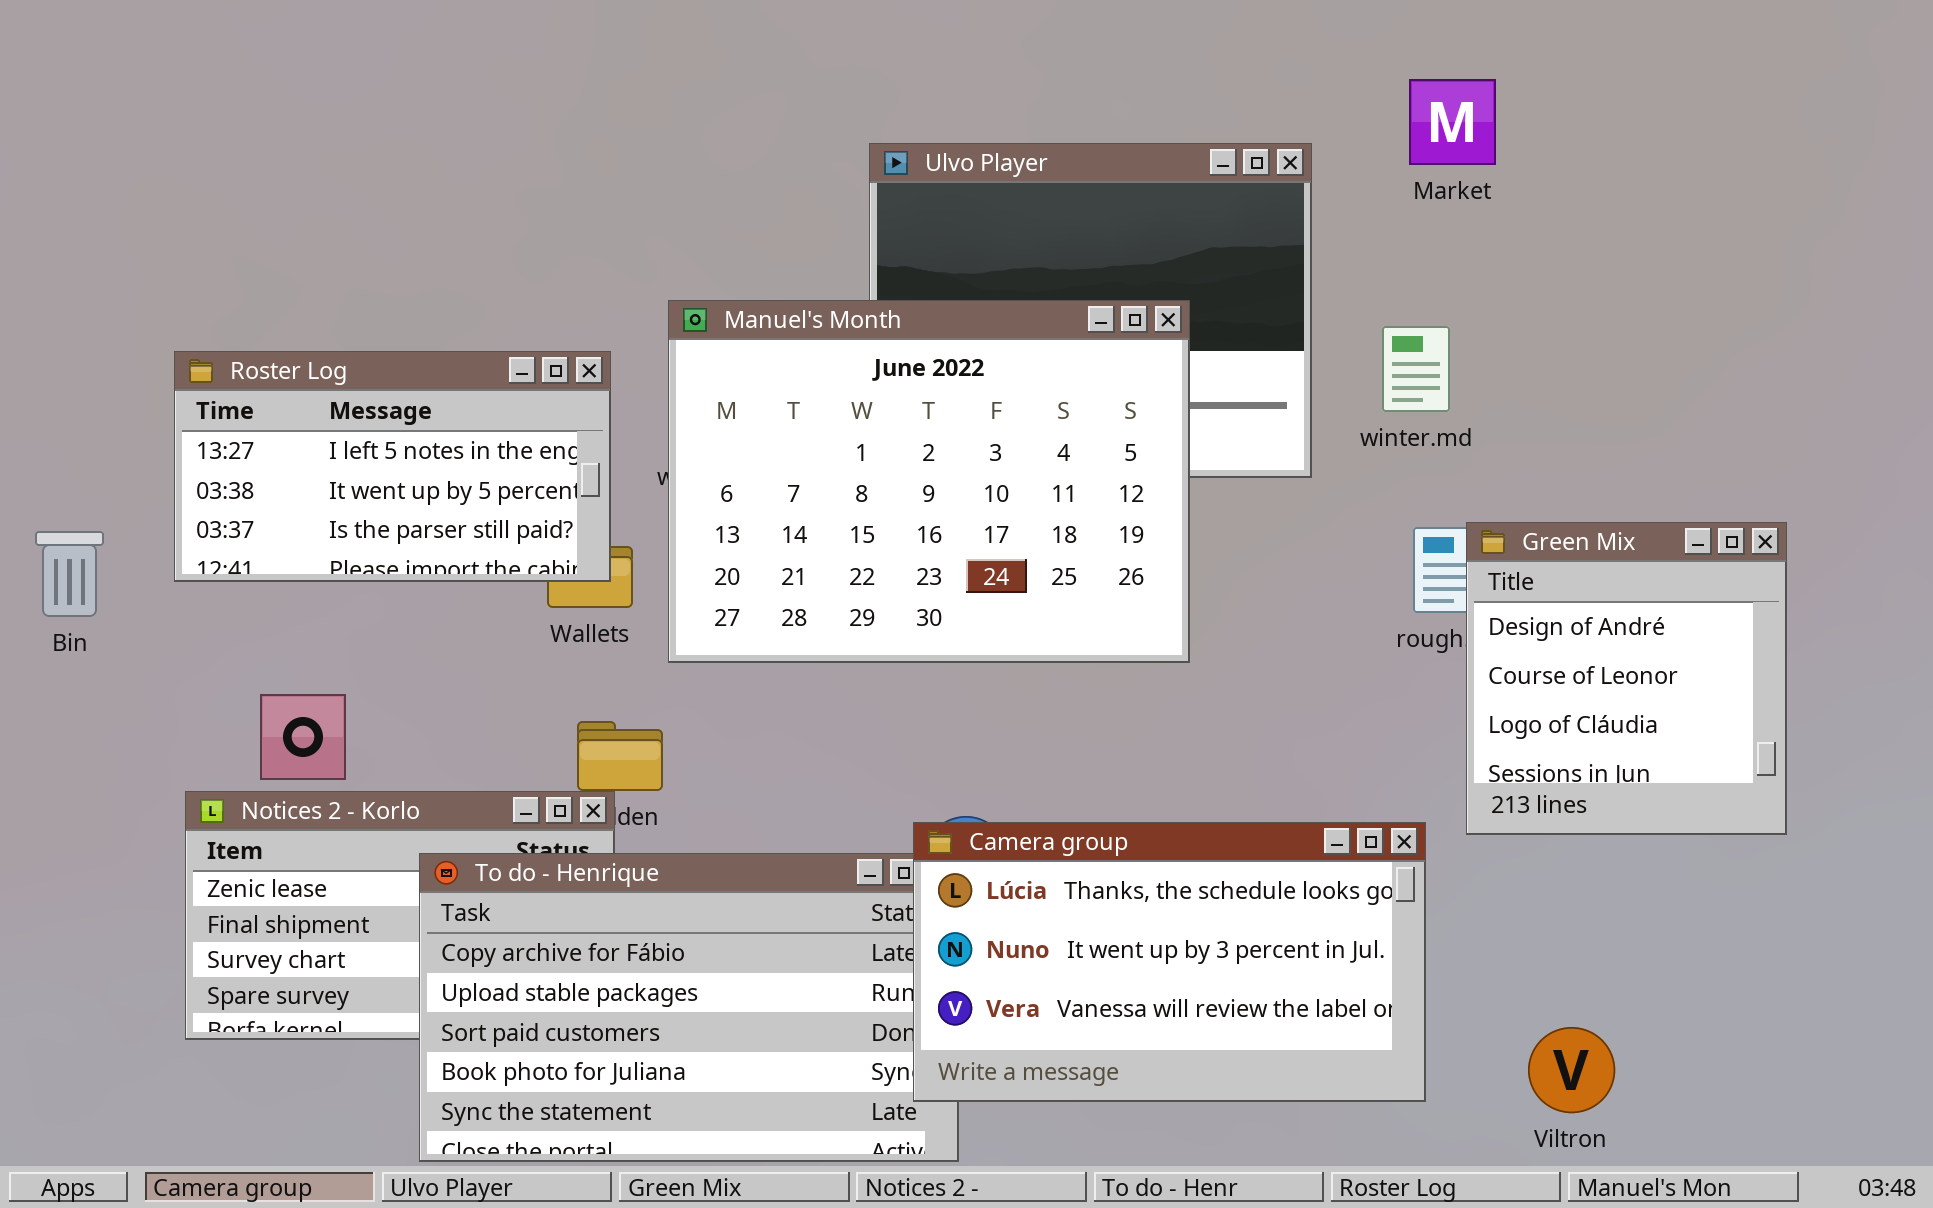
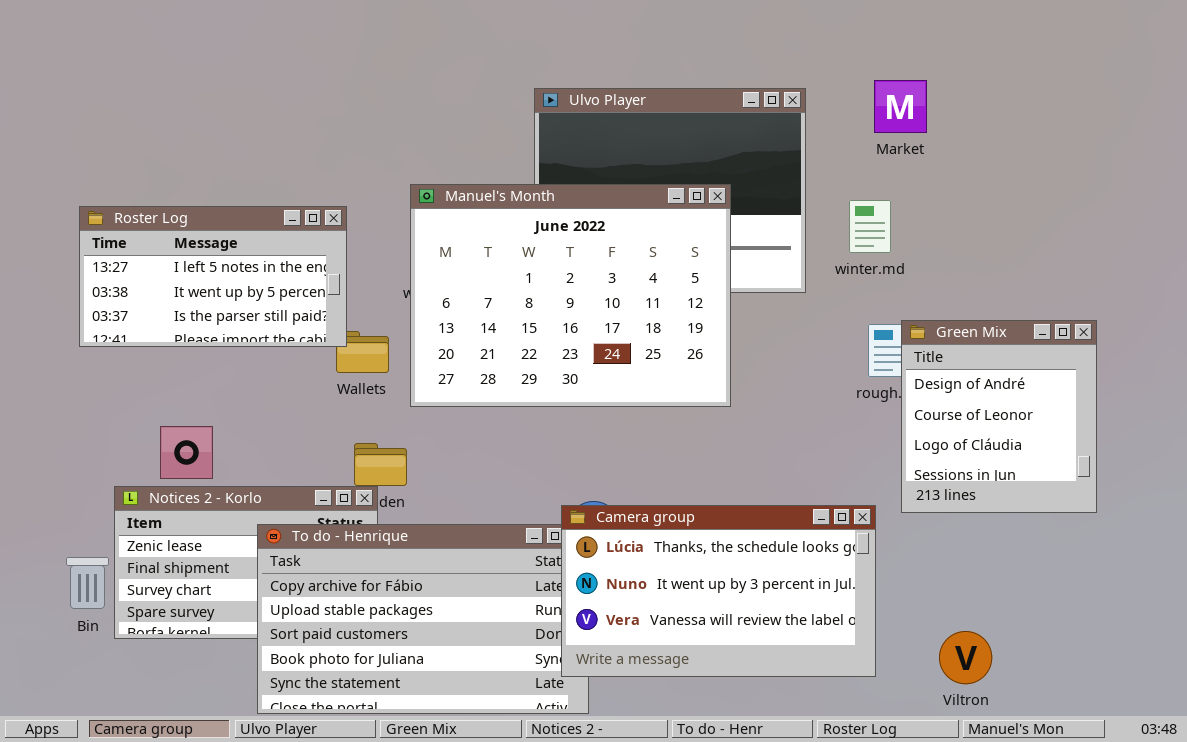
Market: [1409,79,1496,165] -> [874,80,927,133], moved
Roster Log: [174,351,611,582] -> [79,206,347,347], moved
Bin: [35,531,104,617] -> [66,557,109,609], moved

